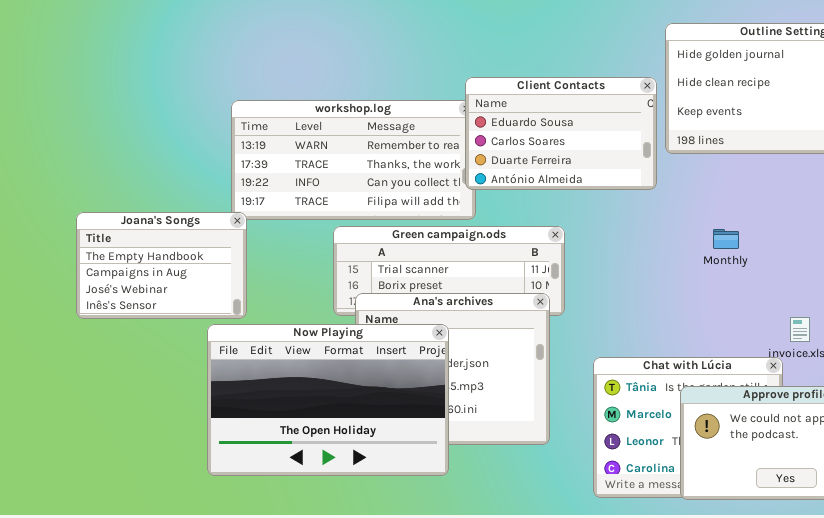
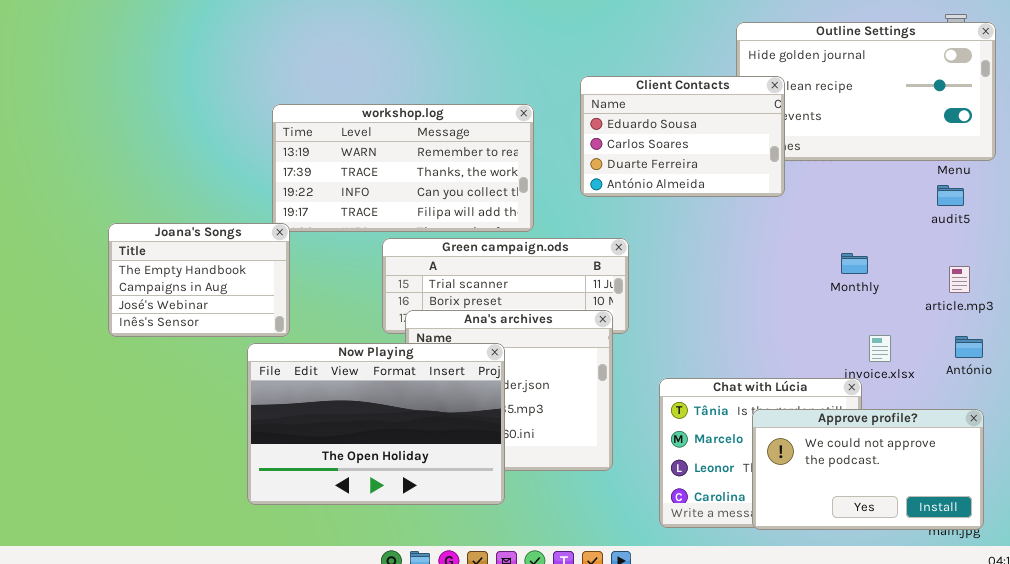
Client Contacts: [465,77,657,190] -> [580,76,785,197], moved
Monthly: [713,229,739,249] -> [841,253,868,274], moved

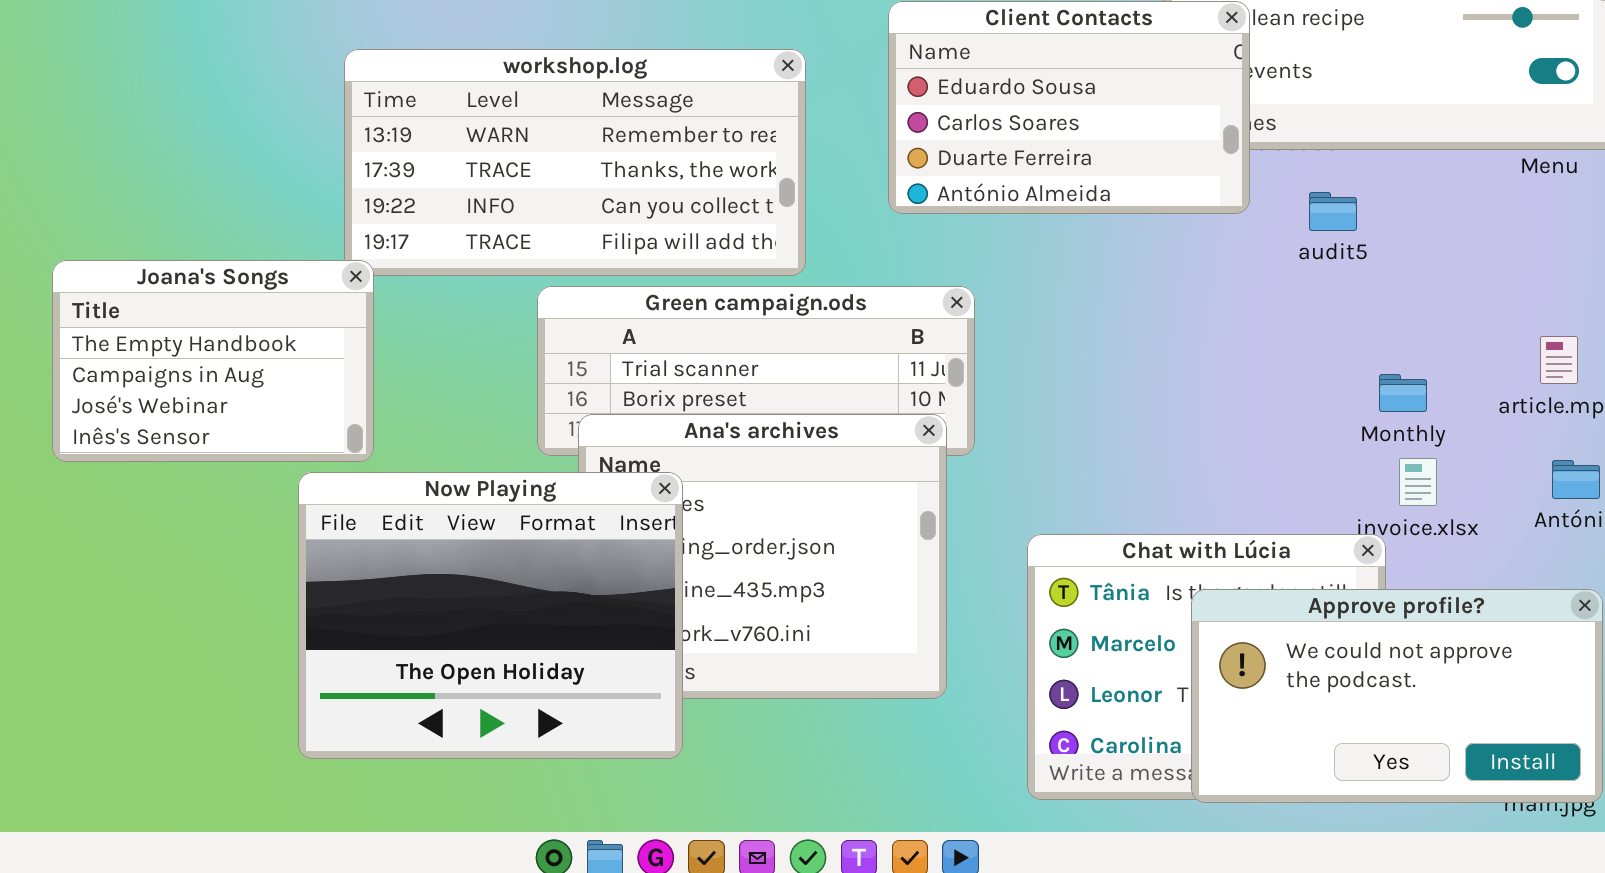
audit5: [937,185,964,206] -> [1309,192,1357,231], moved
Monthly: [841,253,868,274] -> [1379,374,1427,412], moved
Now Playing: [247,343,505,505] -> [298,472,683,759], resized

